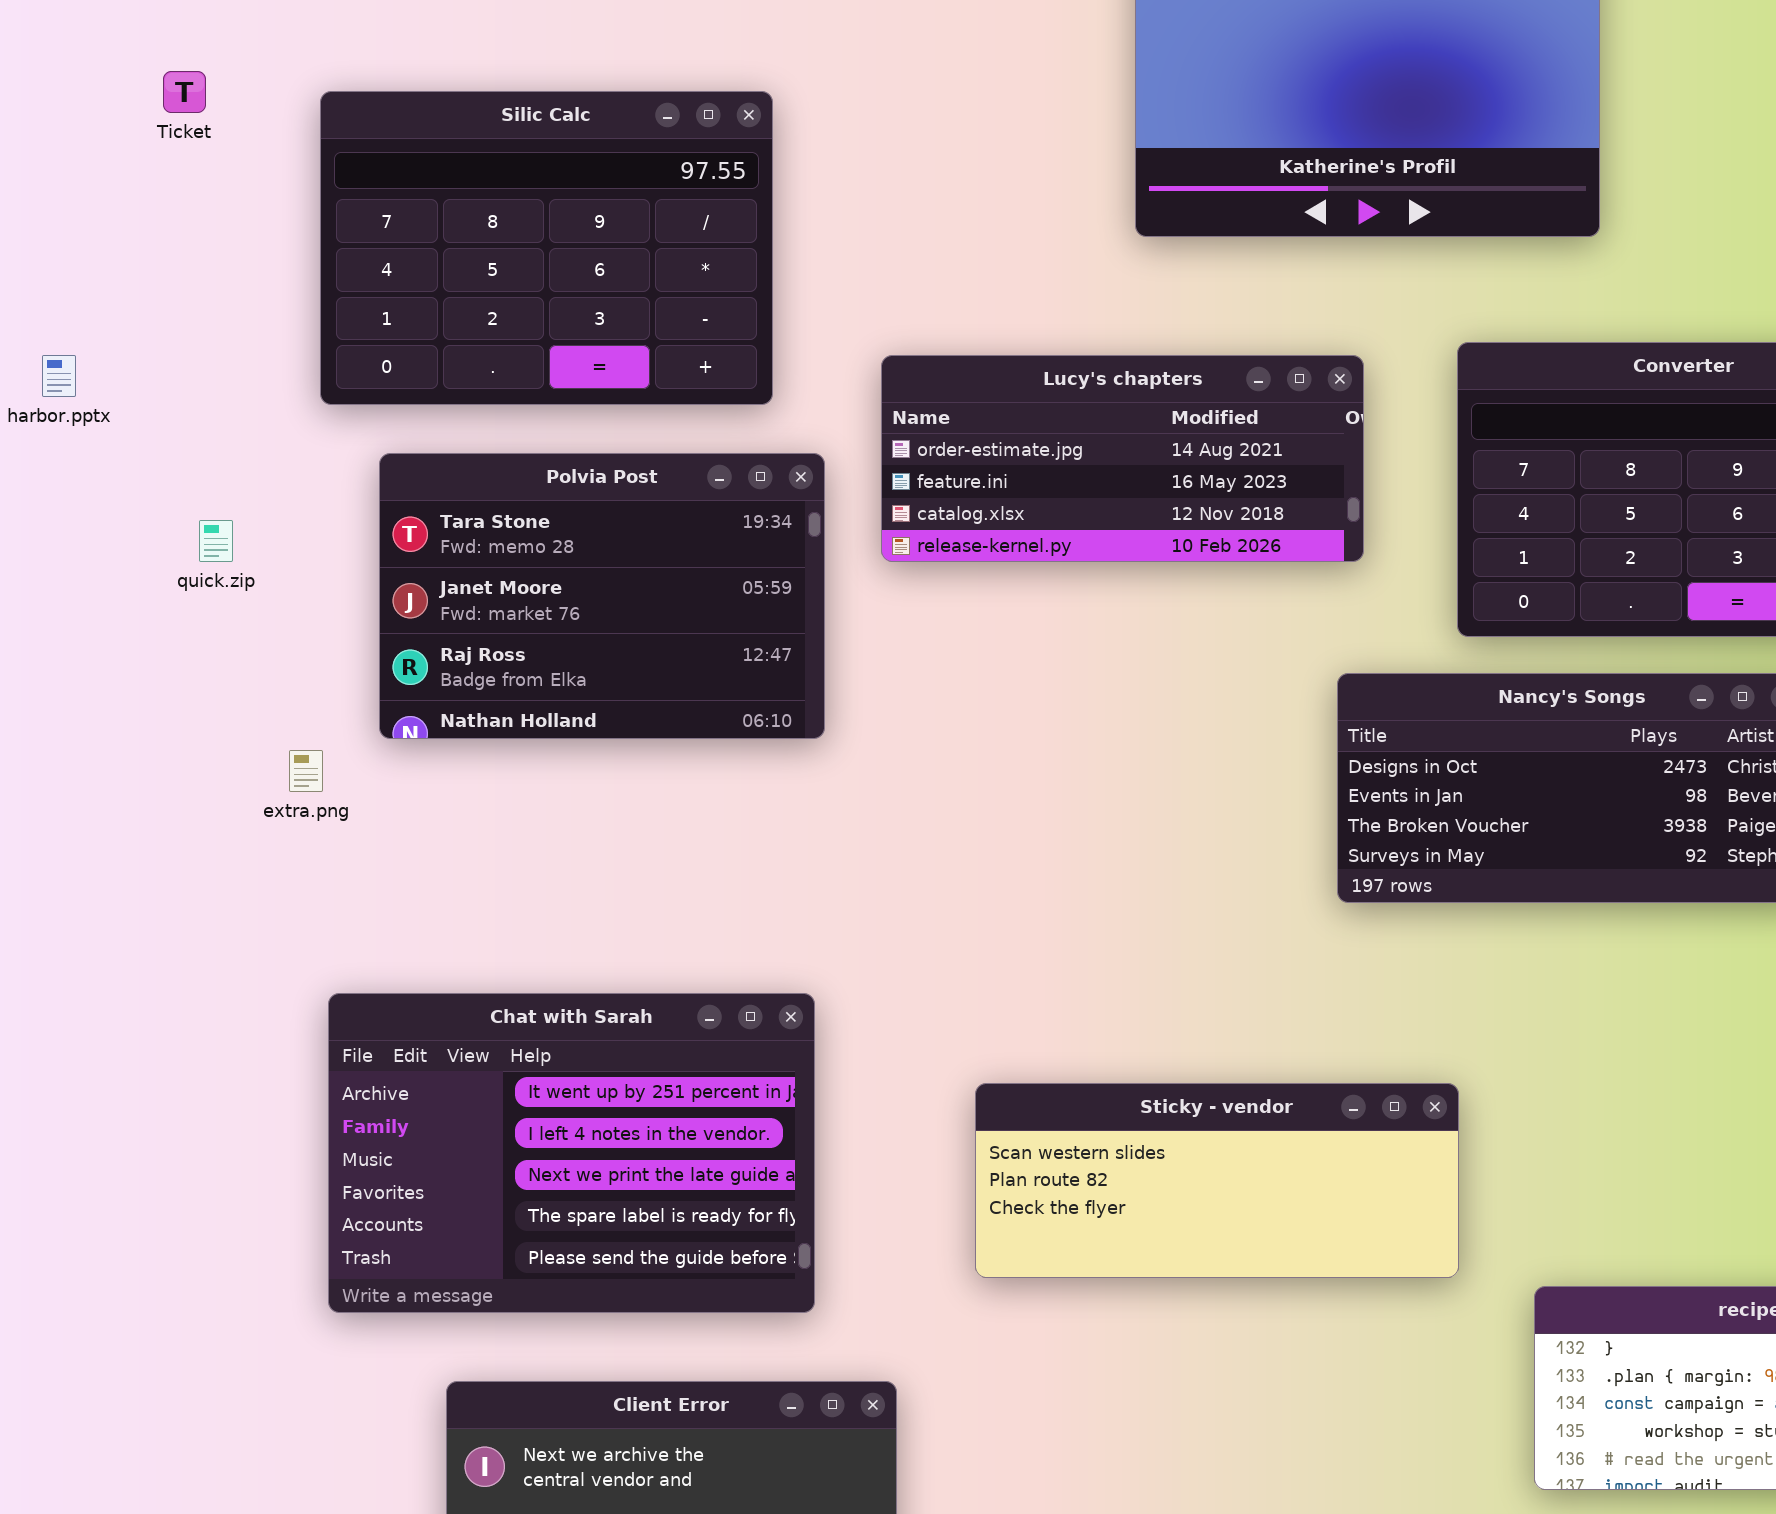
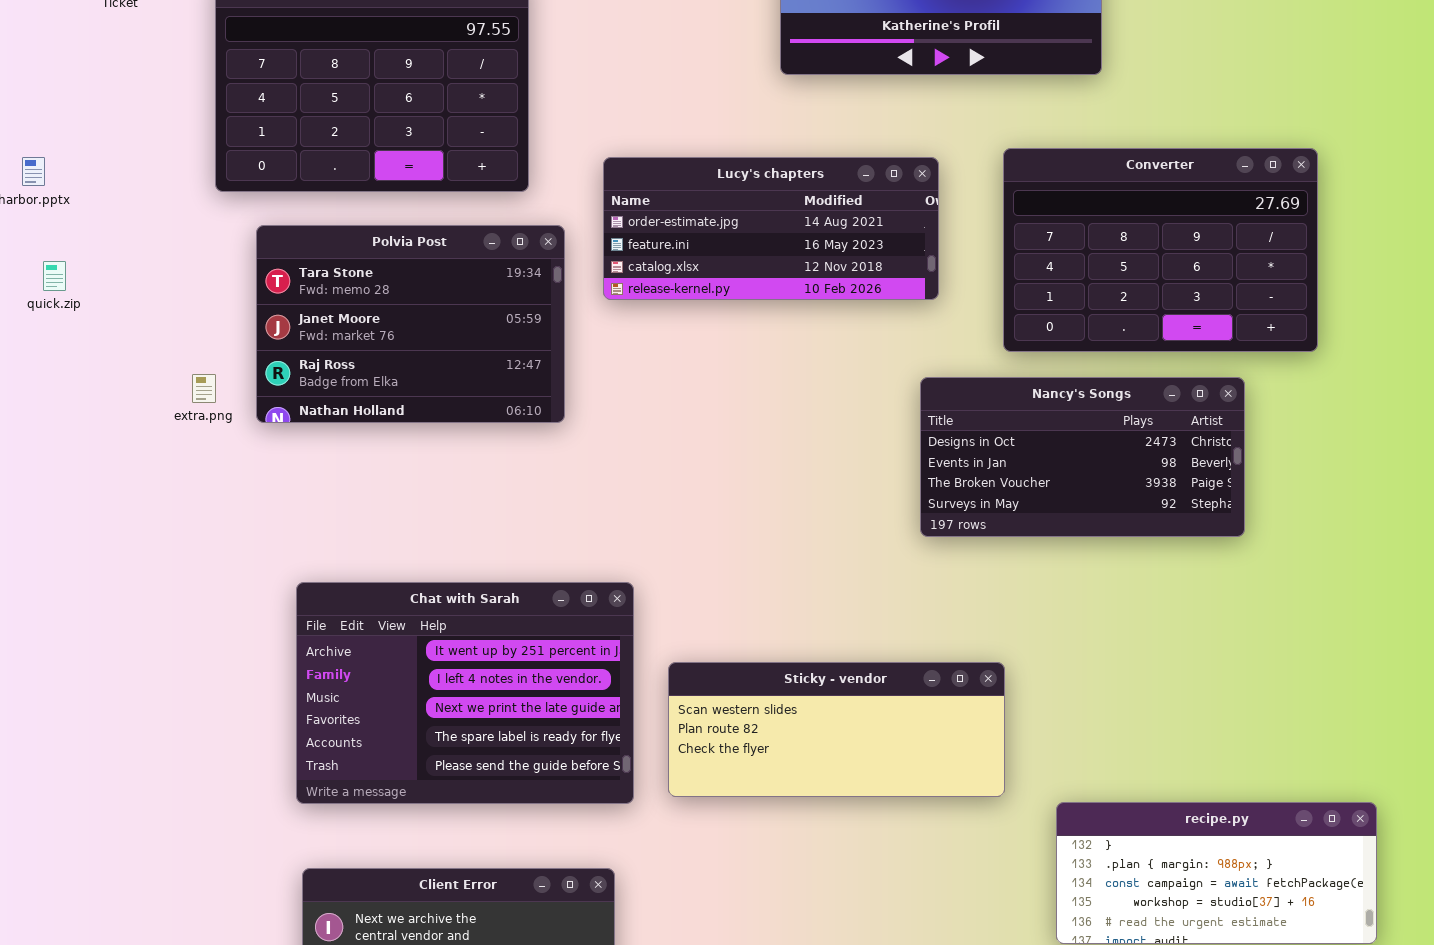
quick.zip: [199,520,233,562] -> [43,261,66,291], moved
extra.png: [289,750,323,792] -> [192,374,216,403], moved
Chat with Sarah: [328,993,815,1313] -> [296,582,634,804], moved

